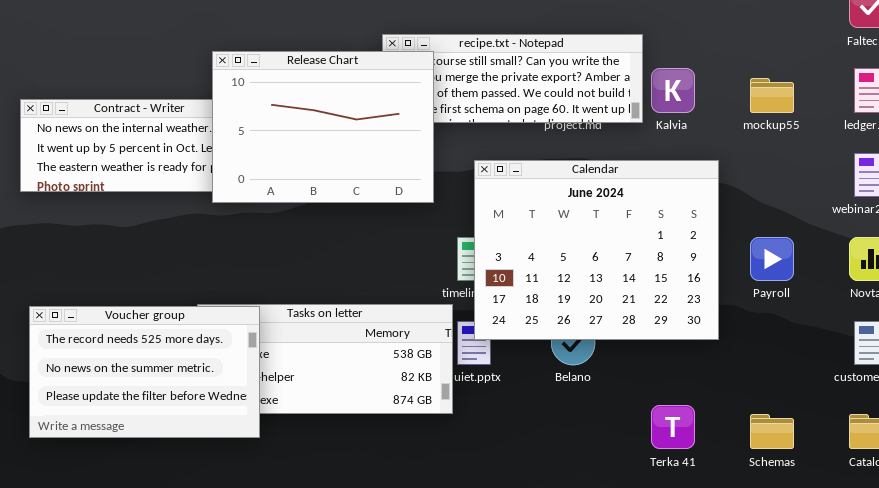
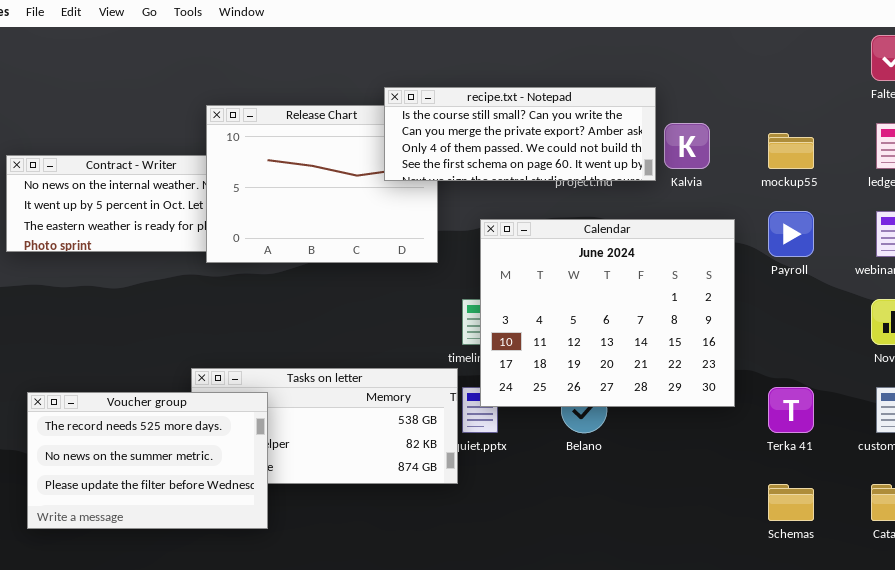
recipe.txt - Notepad: [382,34,643,123] -> [384,87,656,181], raised
Payroll: [750,237,794,281] -> [768,211,814,257], moved
Voucher group: [29,306,260,438] -> [27,392,268,529], moved
Terka 41: [651,405,695,449] -> [768,387,814,433], moved

